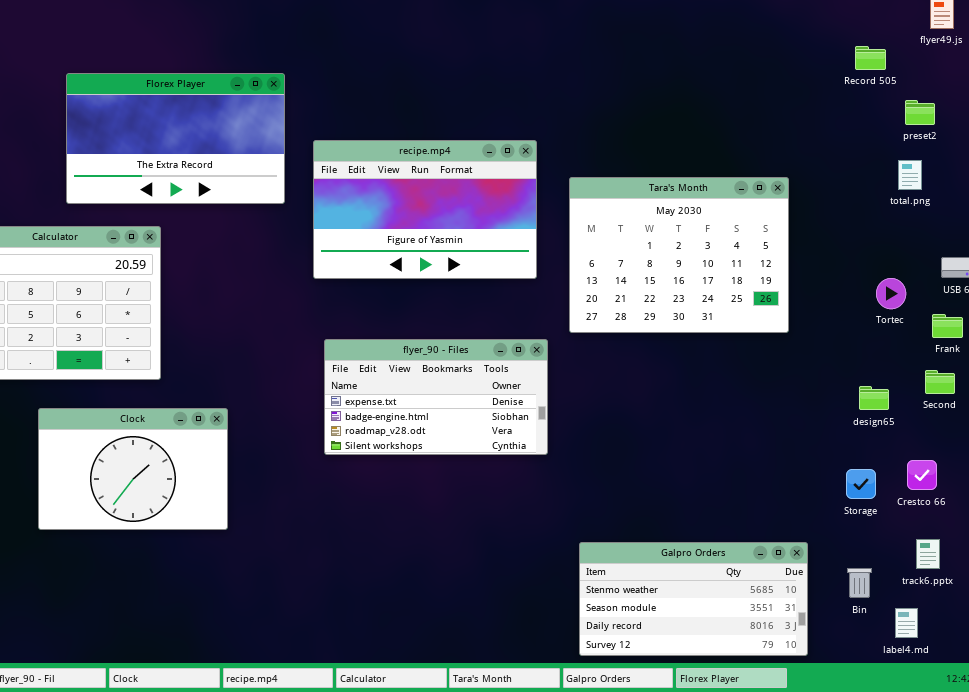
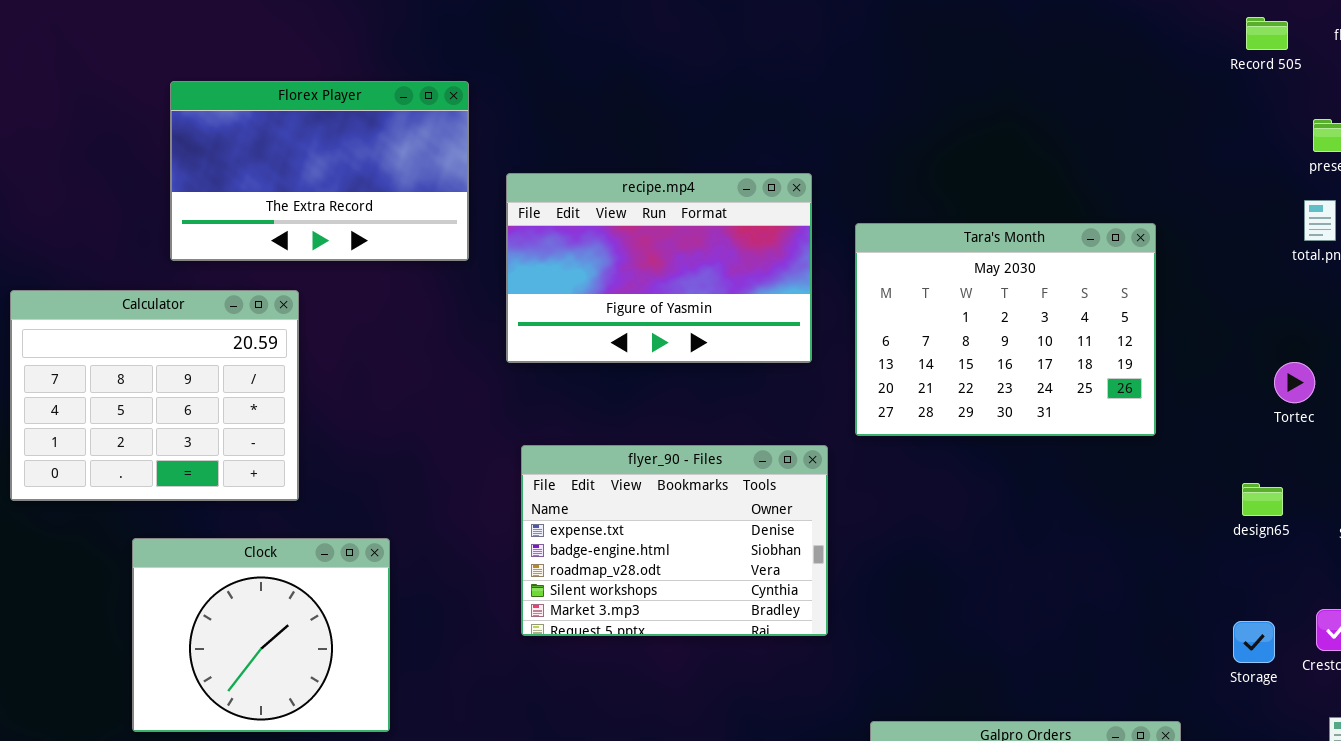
Record 505: [855,46,886,70] -> [1246,17,1288,50], moved
flyer_90 - Files: [324,339,548,455] -> [521,445,828,636], resized
design65: [859,386,889,410] -> [1242,483,1283,516], moved
Clock: [38,408,228,530] -> [132,538,390,732], resized

